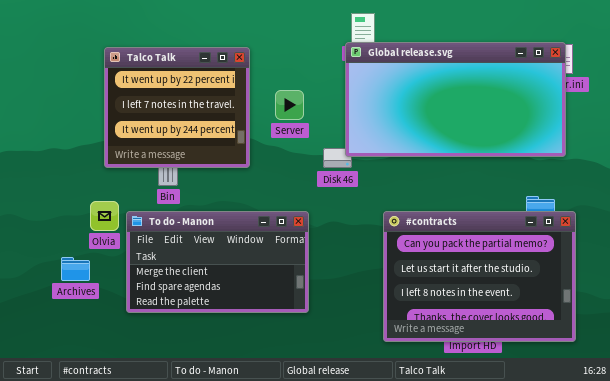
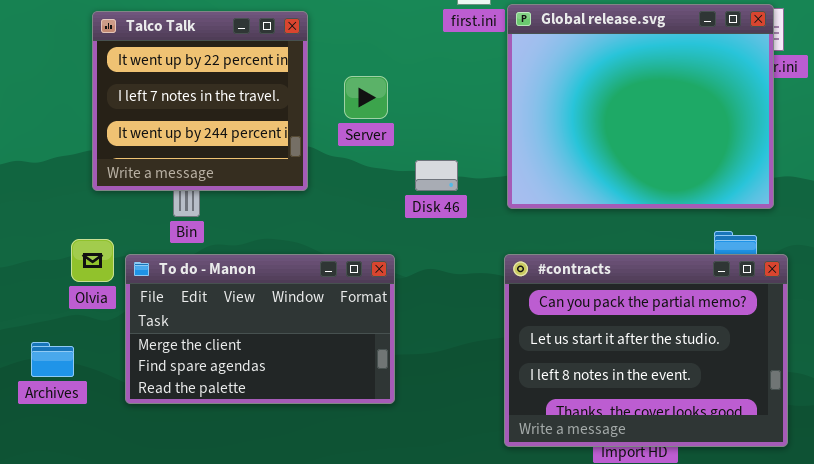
Global release.svg: [345,42,566,157] -> [507,4,774,209], resized
Archives: [61,257,90,281] -> [31,342,74,377], moved

